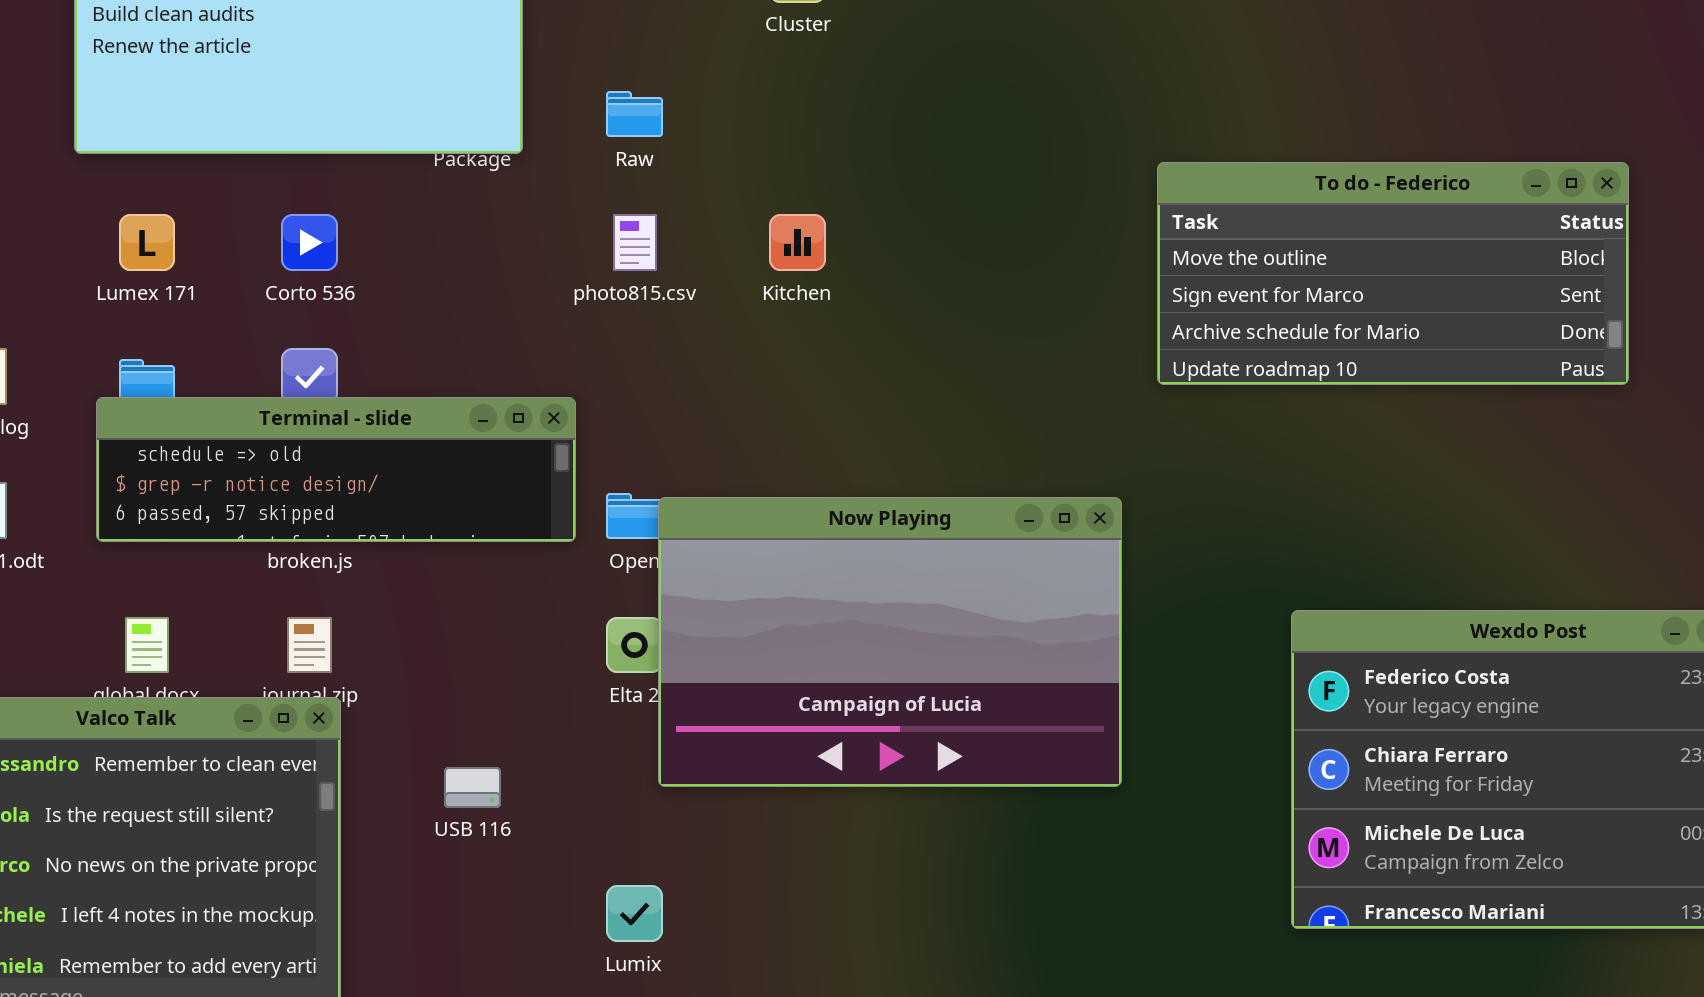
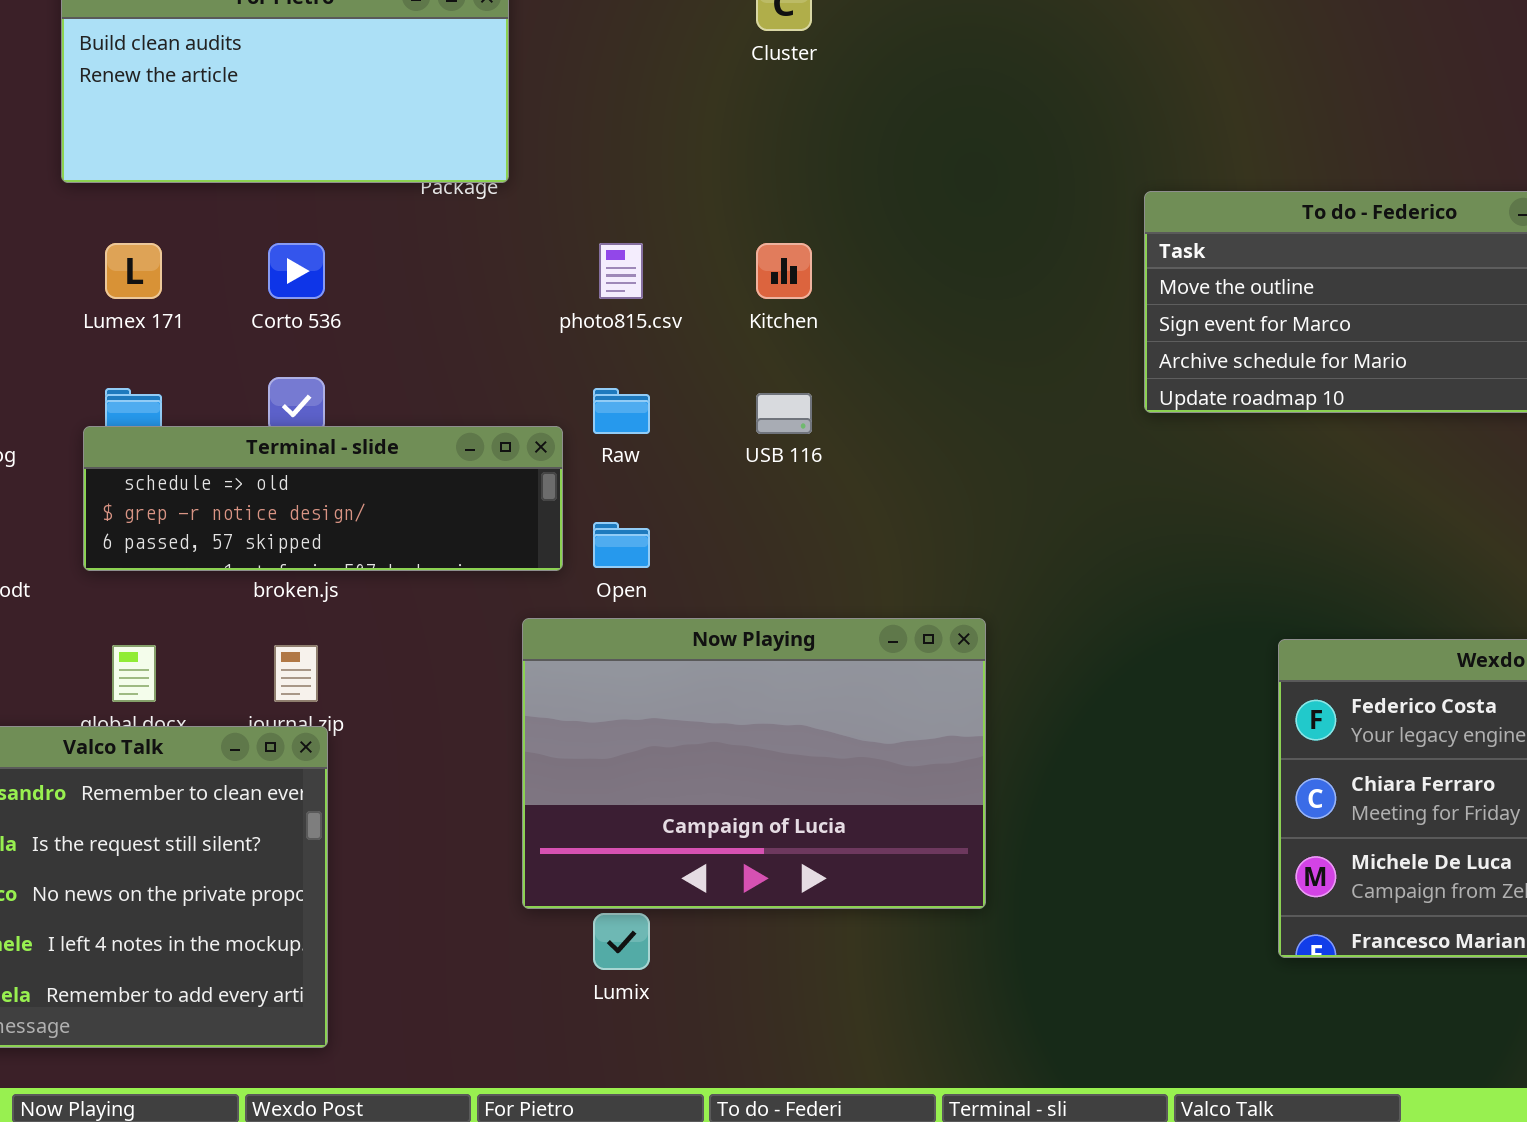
Raw: [606,91,663,137] -> [593,388,650,434], moved
Now Playing: [658,497,1122,787] -> [522,618,986,909], moved
USB 116: [444,767,501,808] -> [756,393,812,434], moved

